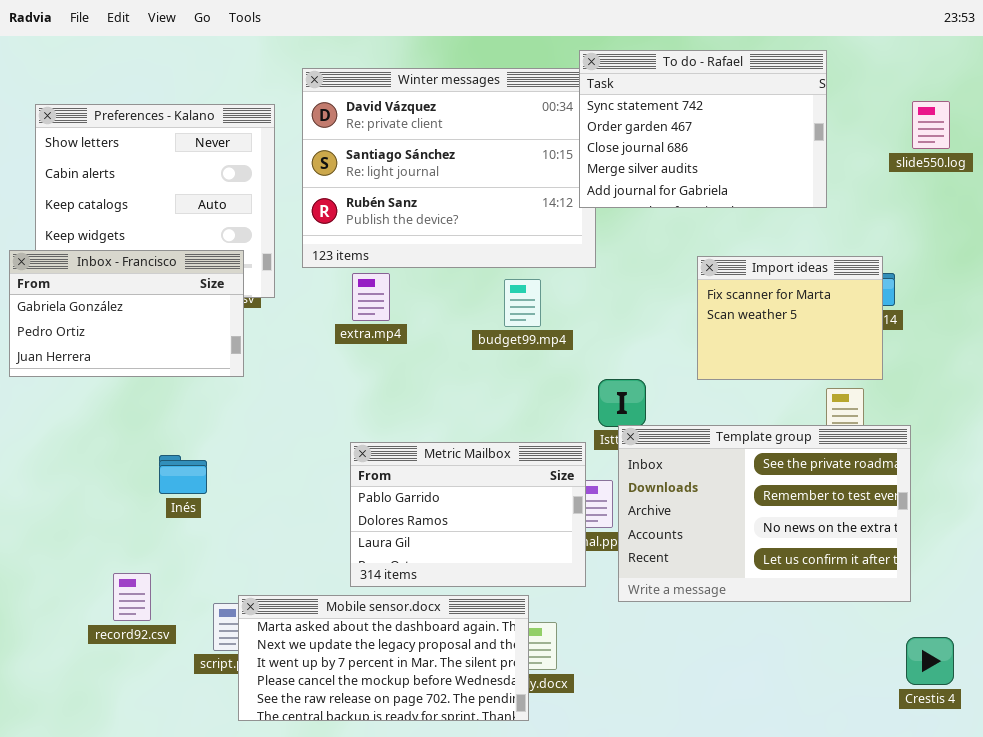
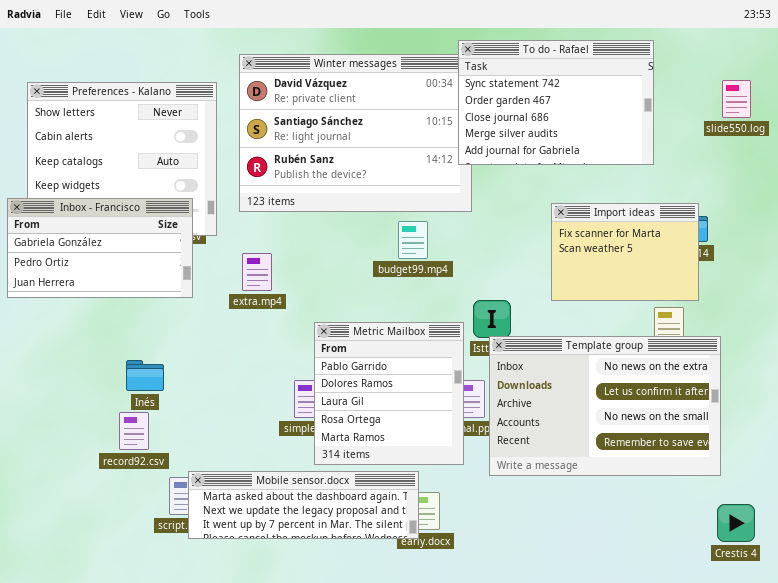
extra.mp4: [352,273,390,321] -> [242,253,272,291], moved
Template group: [618,425,911,602] -> [489,336,721,476], scrolled down 2 rows
Metric Mailbox: [350,442,586,587] -> [314,322,464,465], resized
record92.csv: [113,573,151,621] -> [119,412,149,450], moved
Mobile sensor.docx: [238,595,529,721] -> [188,471,419,539], resized

